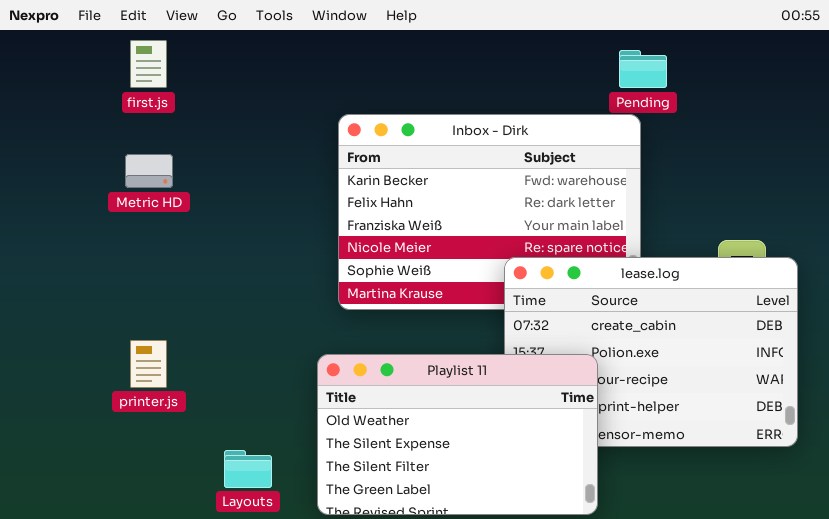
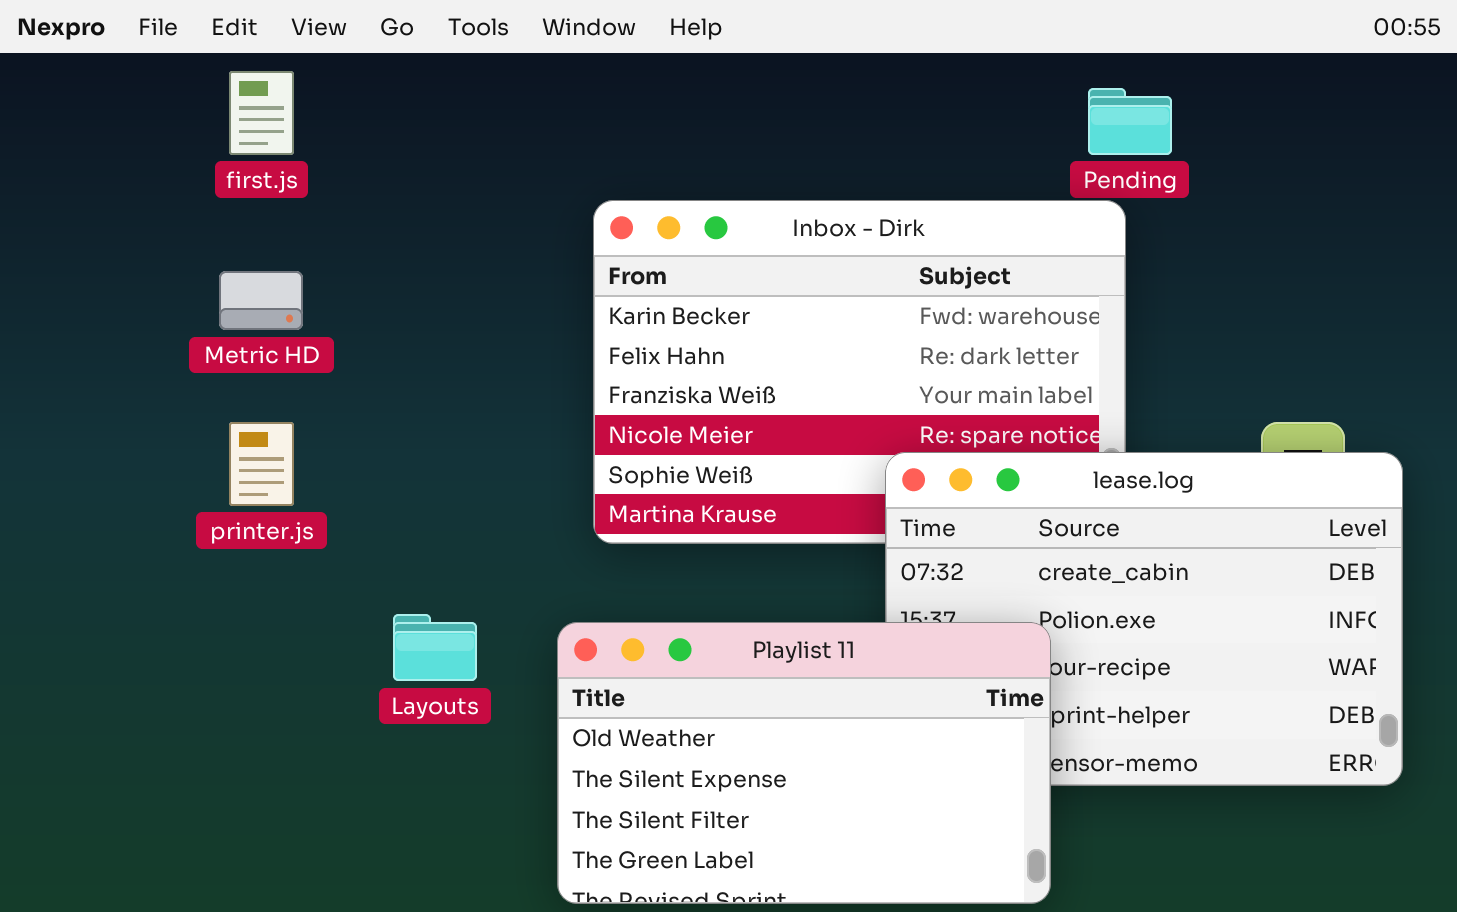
printer.js: [130,340,167,388] -> [229,422,294,506], moved
Layouts: [224,450,272,488] -> [393,614,477,681], moved

